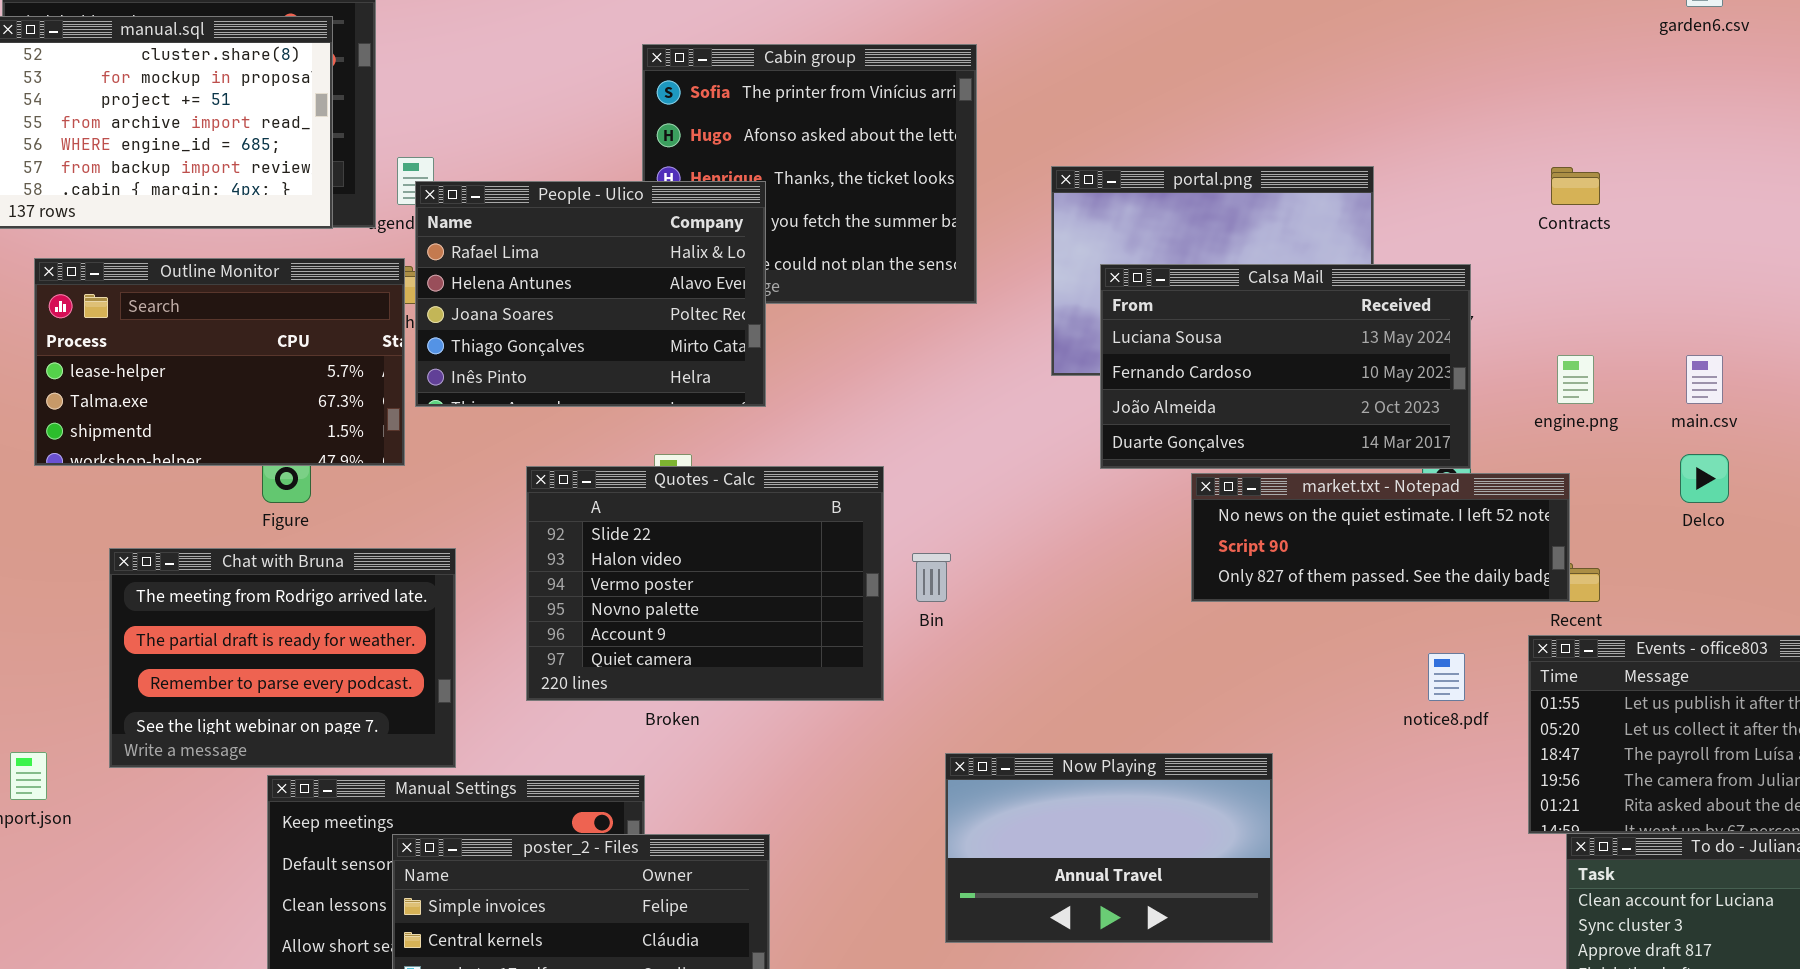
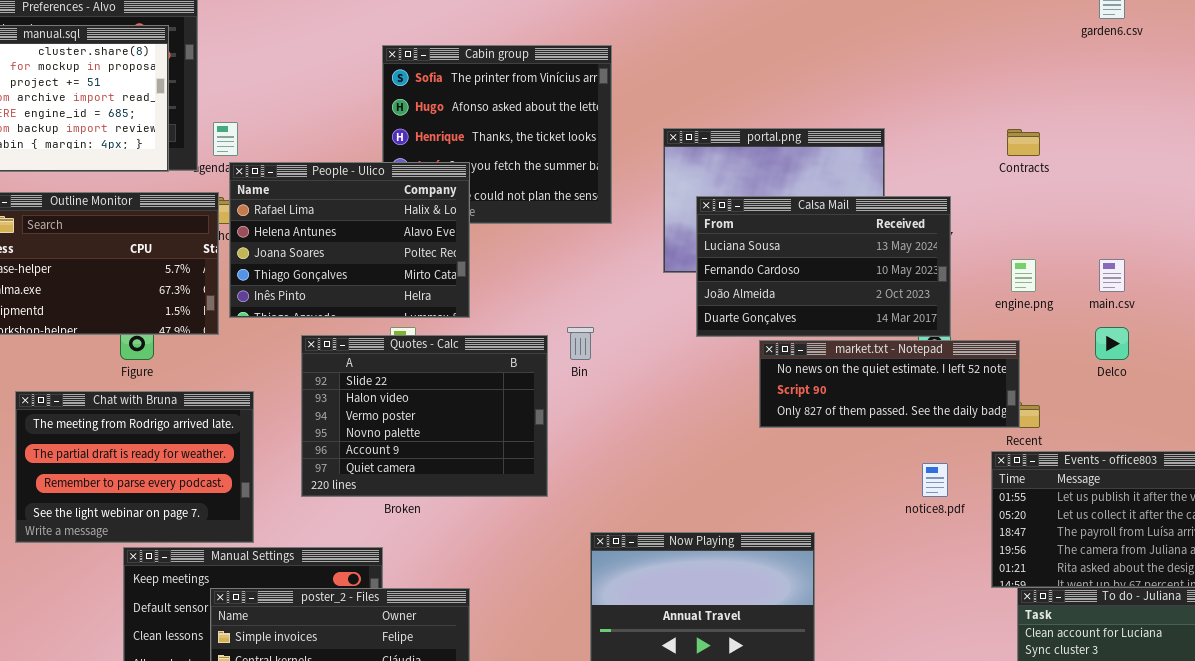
People - Ulico: [415,181,766,407] -> [229,162,470,318], moved
Bin: [912,553,951,602] -> [567,327,594,360], moved

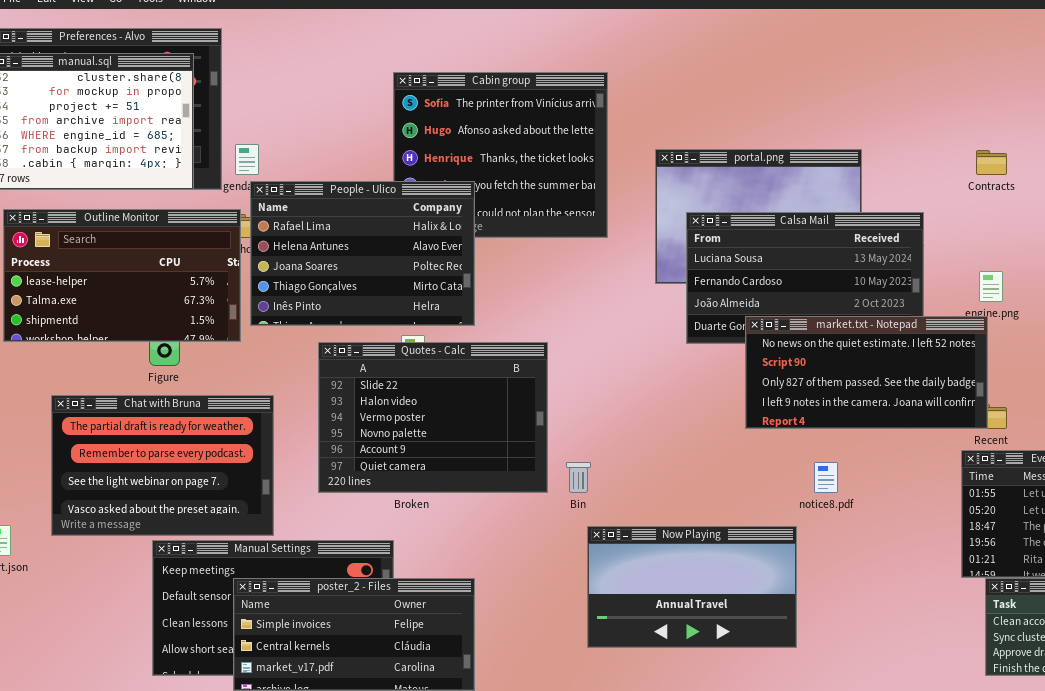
Bin: [567,327,594,360] -> [566,462,591,493], moved
market.txt - Notepad: [759,340,1020,428] -> [745,316,988,429], resized
Chat with Bruna: [15,391,254,543] -> [51,395,274,536], scrolled down 1 row
notice8.pdf: [922,463,948,497] -> [814,462,838,493], moved

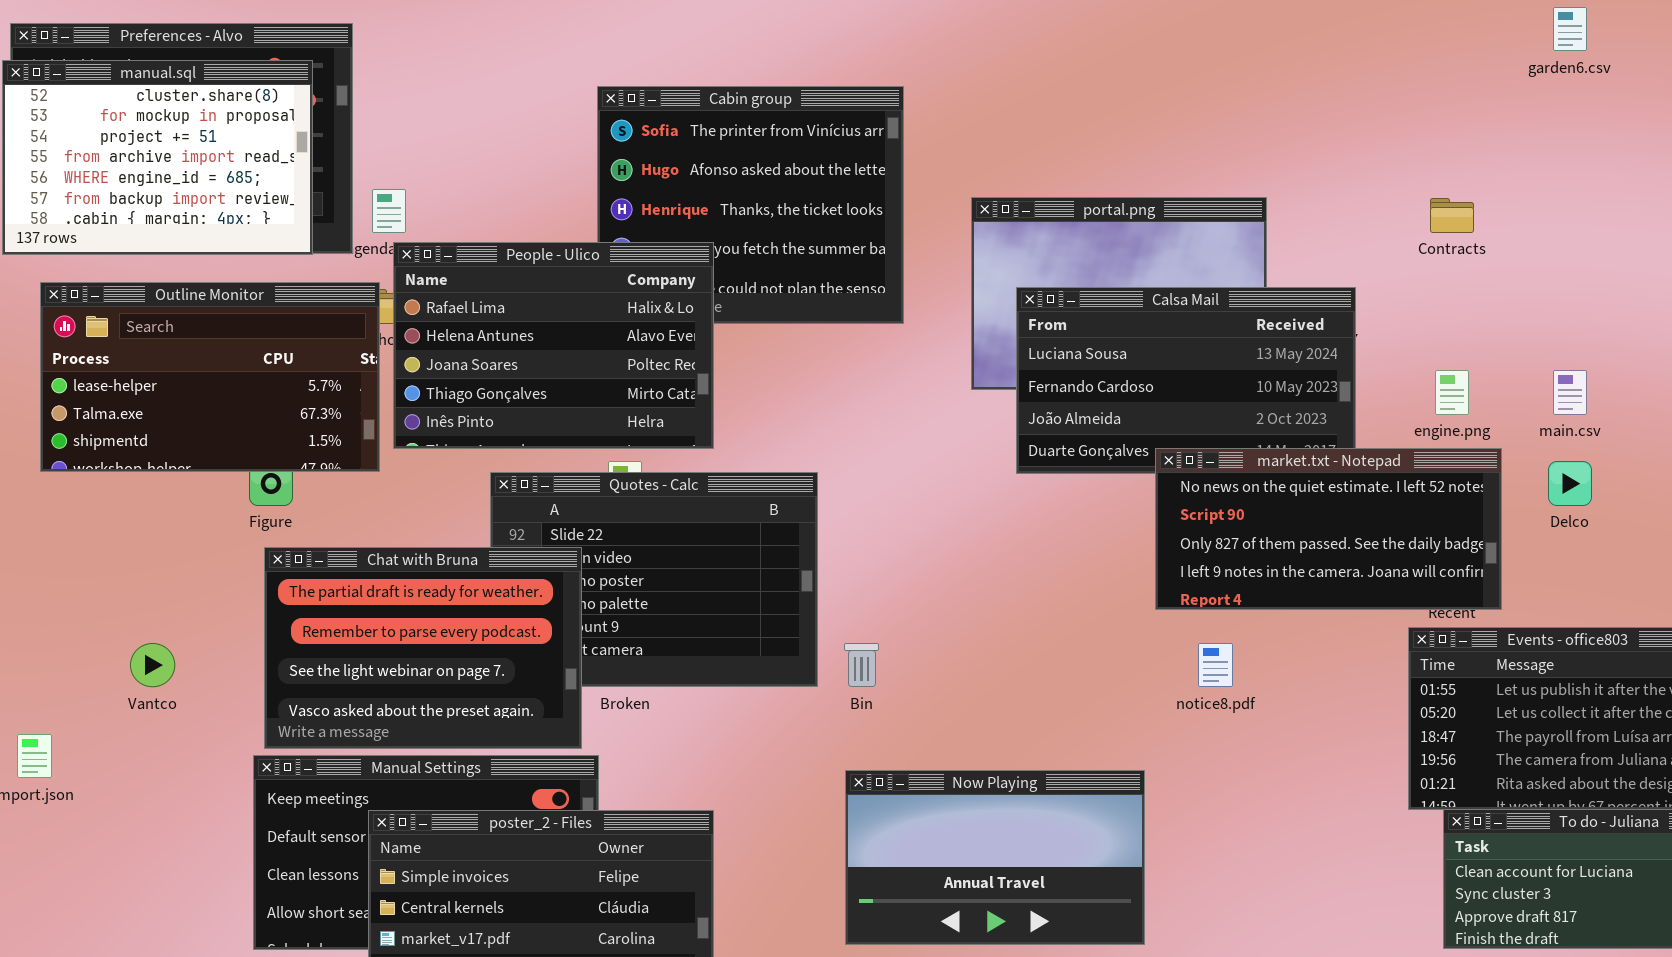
market.txt - Notepad: [745,316,988,429] -> [1155,448,1502,610], moved
Chat with Bruna: [51,395,274,536] -> [264,547,582,749], moved
Now Playing: [587,526,797,648] -> [845,770,1145,945], moved

